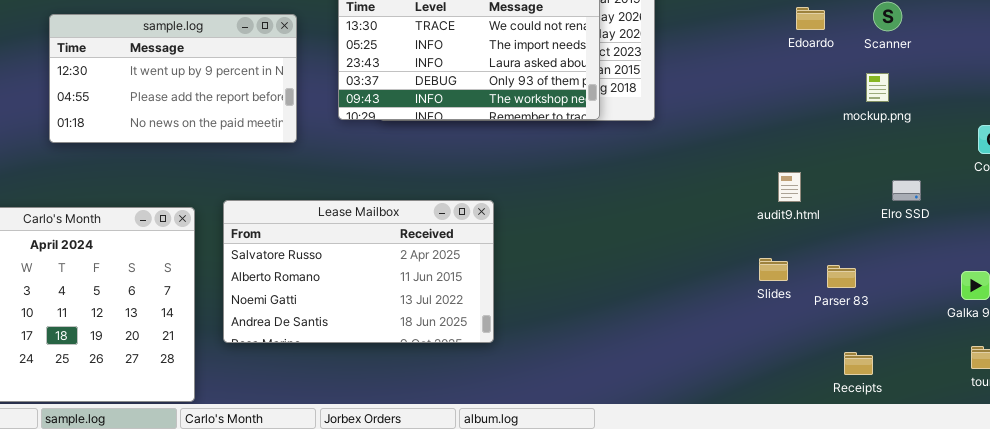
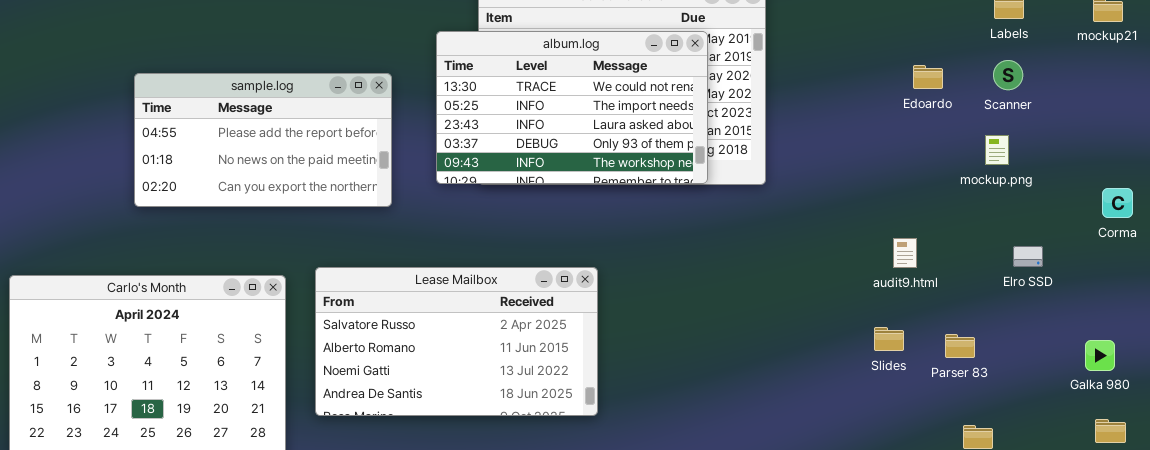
sample.log: [49,14,297,143] -> [134,73,392,207], scrolled down 1 row

